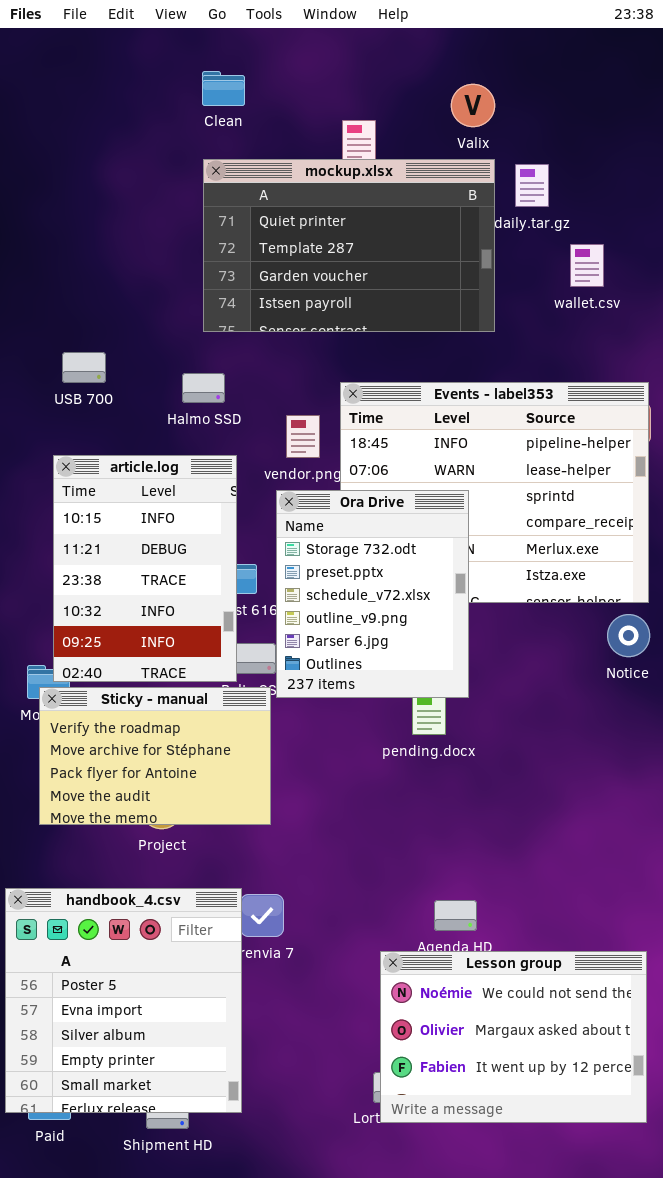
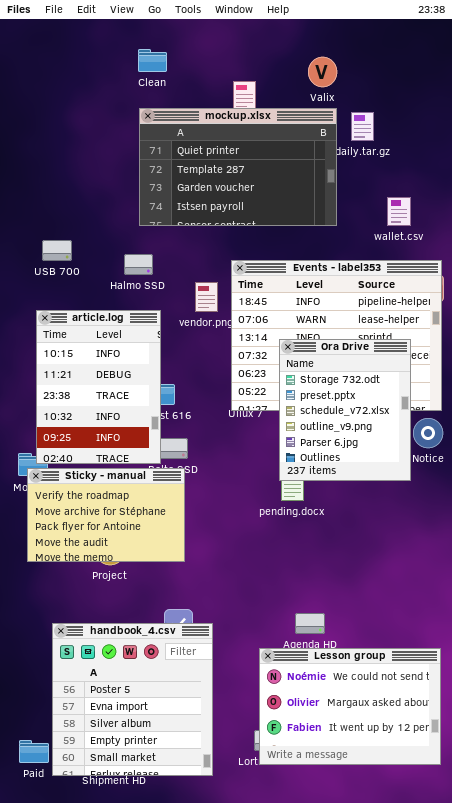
wallet.csv: [570,244,604,287] -> [387,197,411,226], moved
Ora Drive: [276,490,469,698] -> [279,339,411,481], moved
handbook_4.csv: [5,888,242,1113] -> [52,623,213,776], moved

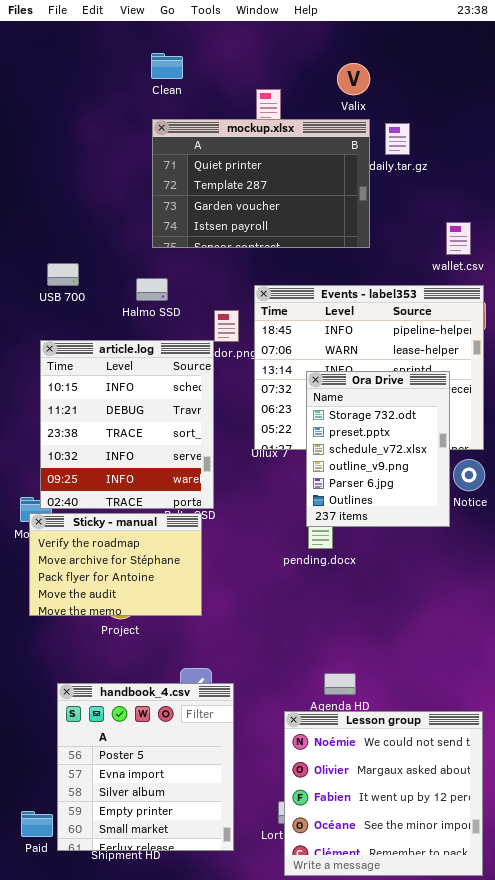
wallet.csv: [387,197,411,226] -> [446,222,471,255], moved
article.log: [36,310,161,464] -> [40,340,214,509], resized
Lesson group: [259,648,441,765] -> [284,711,483,876], resized

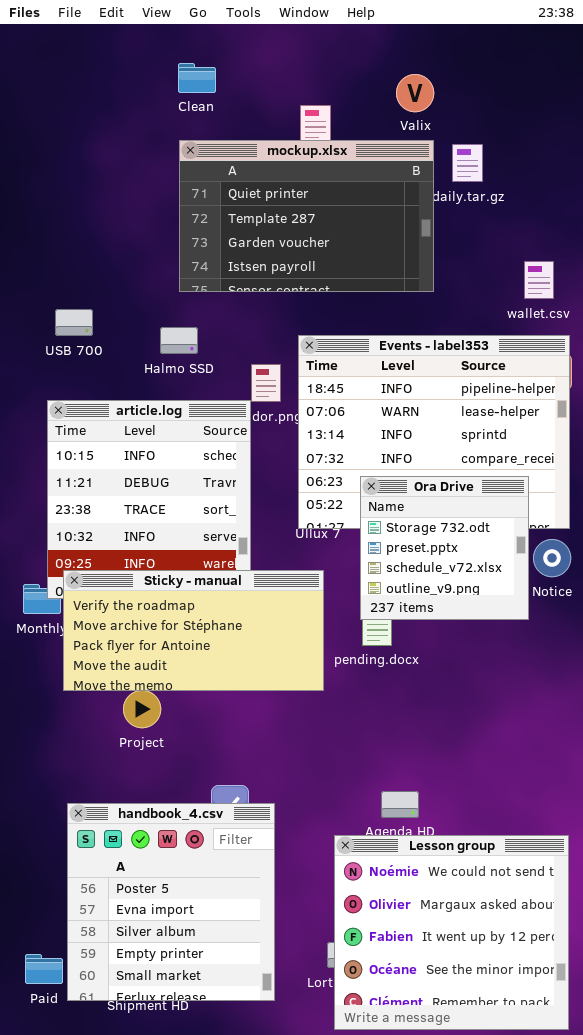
Ora Drive: [306,371,450,527] -> [360,476,529,620], resized
Sticky - manual: [29,513,202,616] -> [63,570,324,691], moved, resized

